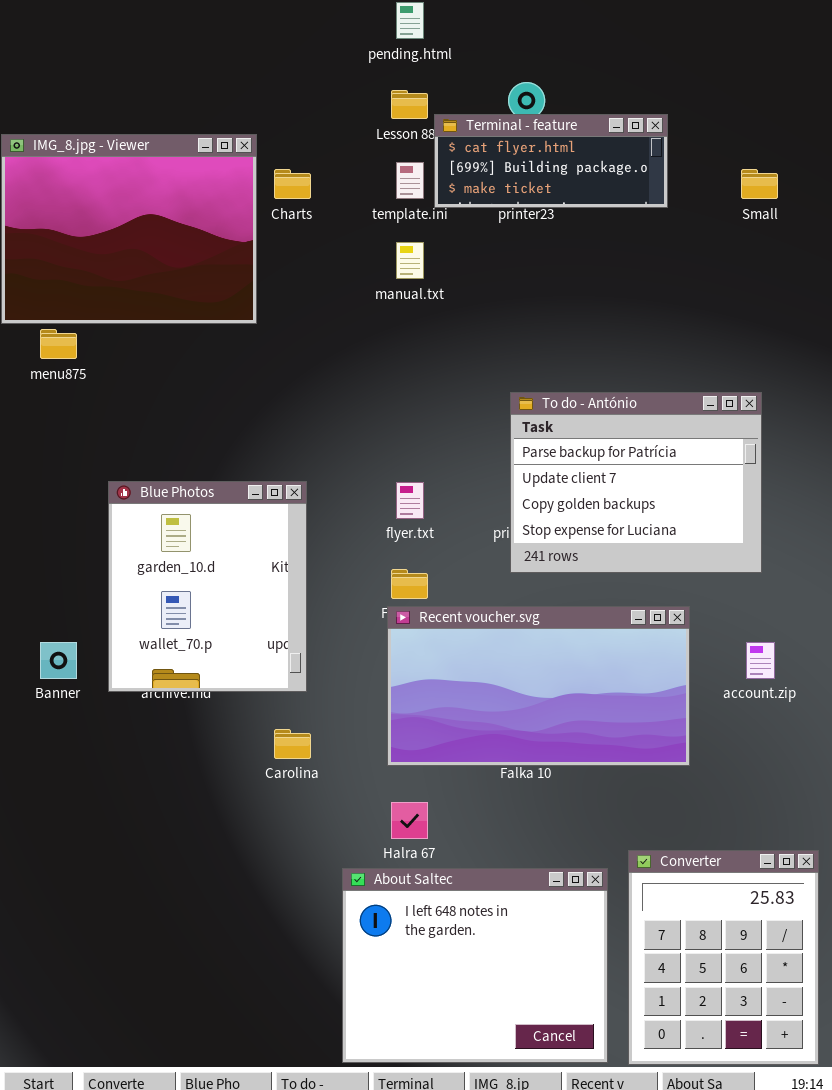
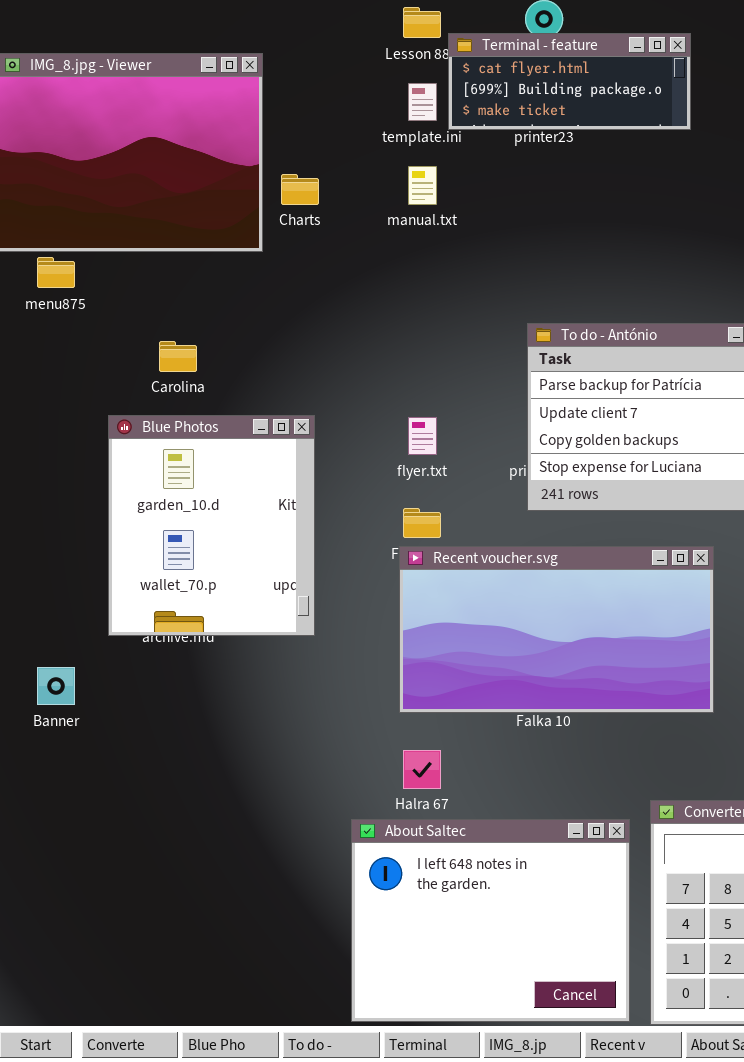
Charts: [274,169,311,199] -> [281,174,319,205], moved
Banner: [40,642,77,679] -> [37,667,75,705], moved
Carolina: [274,729,311,759] -> [159,341,197,372], moved

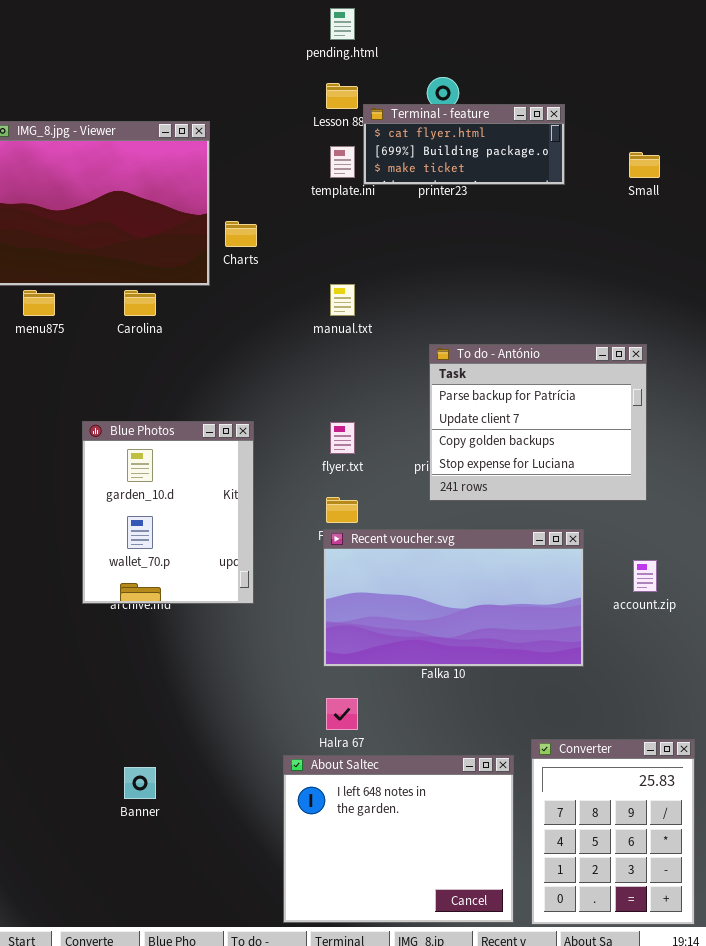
manual.txt: [408,166,437,205] -> [330,284,355,316], moved
Carolina: [159,341,197,372] -> [124,290,156,316], moved
Banner: [37,667,75,705] -> [124,767,156,799], moved

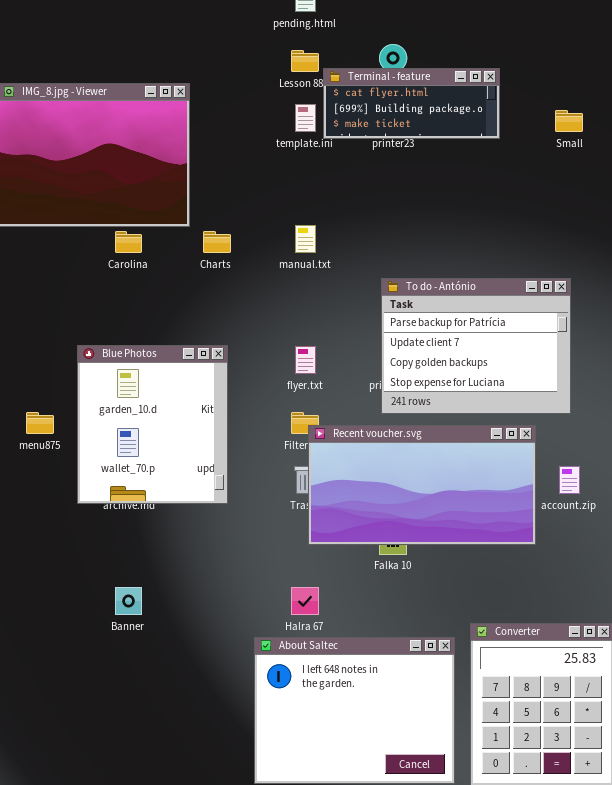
Charts: [225,221,257,247] -> [203,231,231,253], moved
menu875: [23,290,55,316] -> [26,412,54,434], moved
Recent voucher.svg: [323,529,584,667] -> [308,425,536,545], moved
Banner: [124,767,156,799] -> [115,587,142,615], moved

